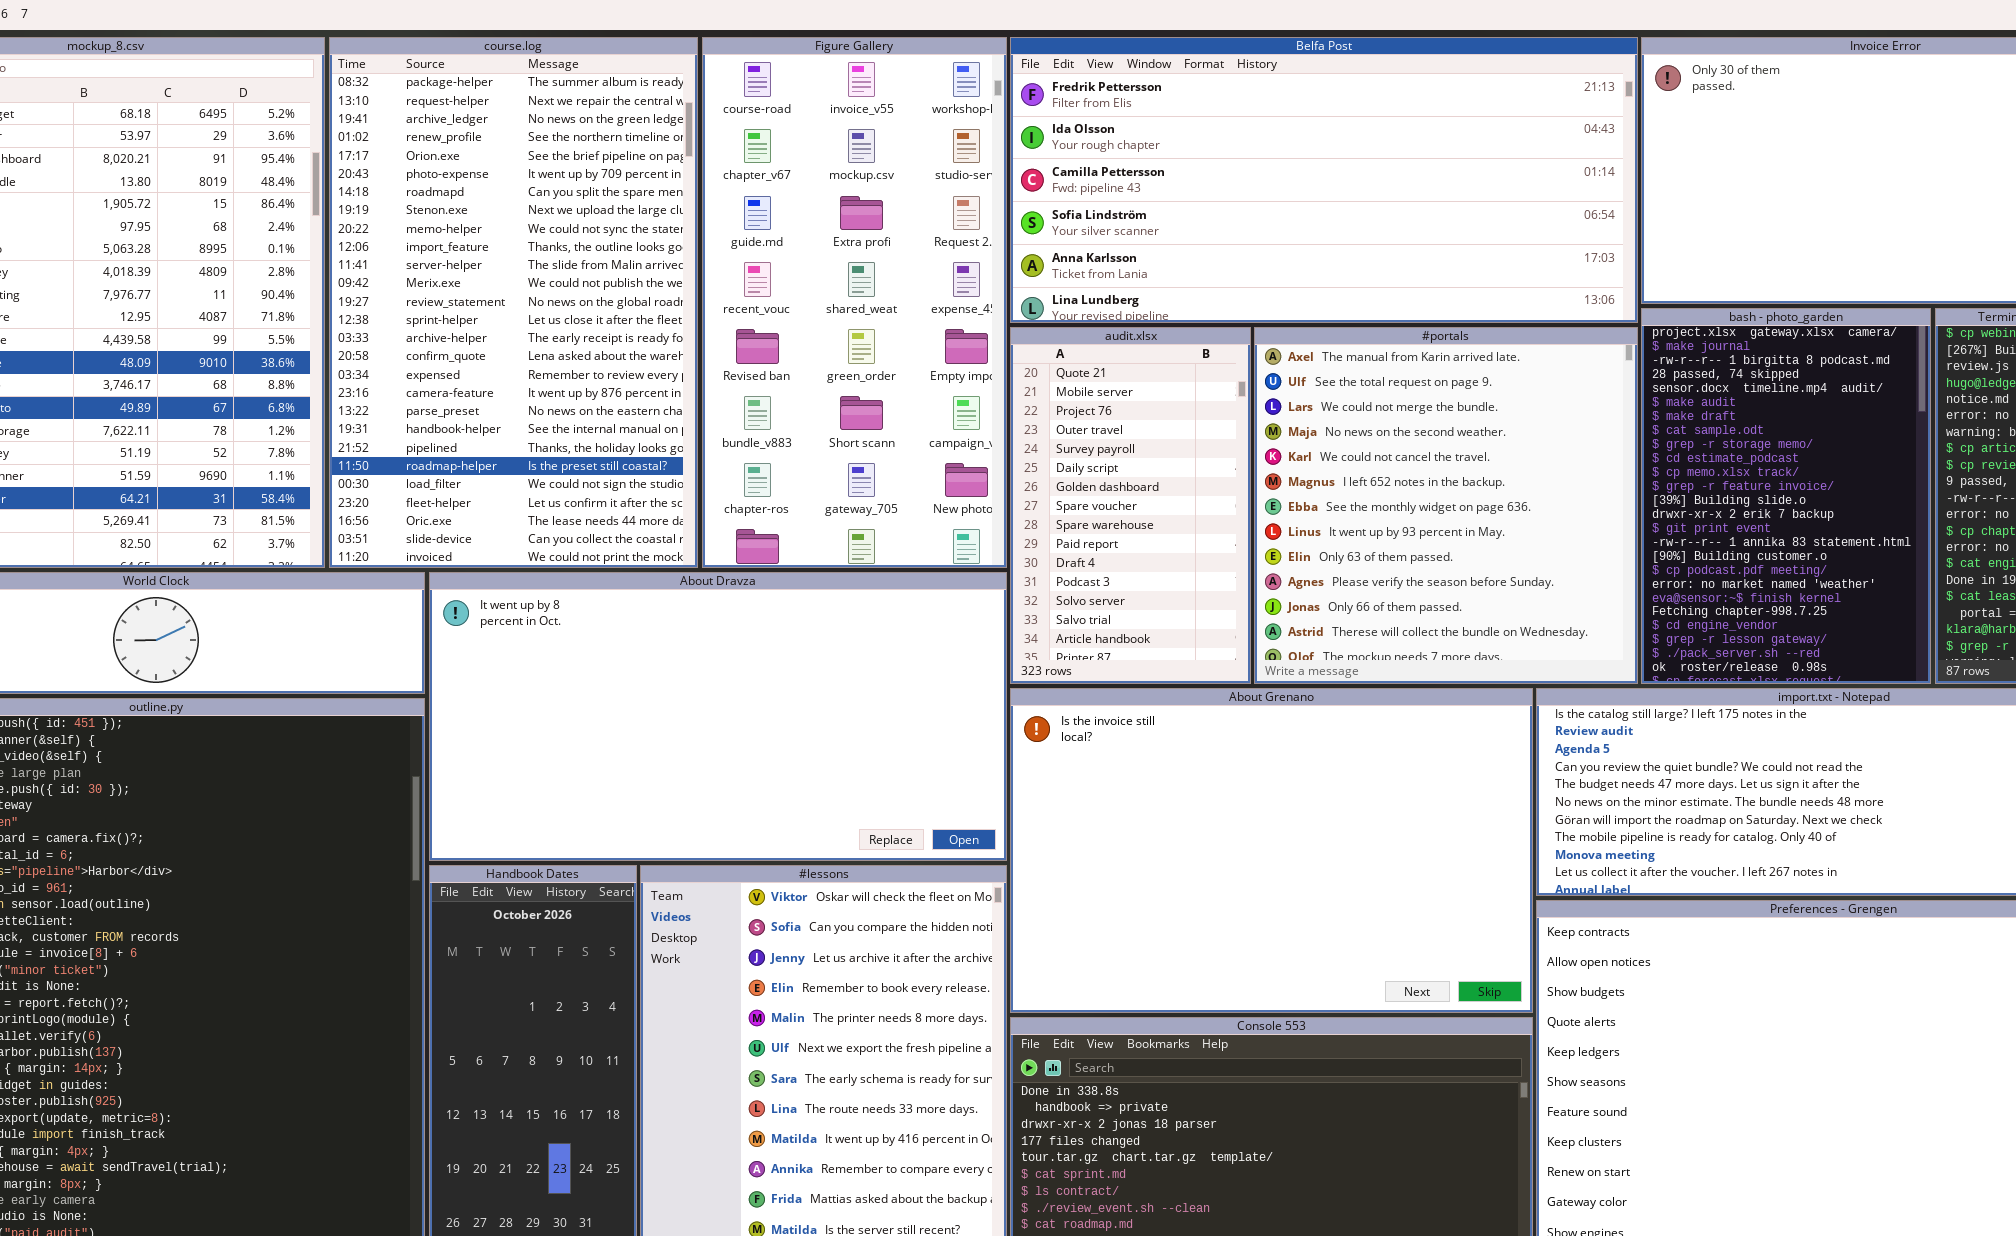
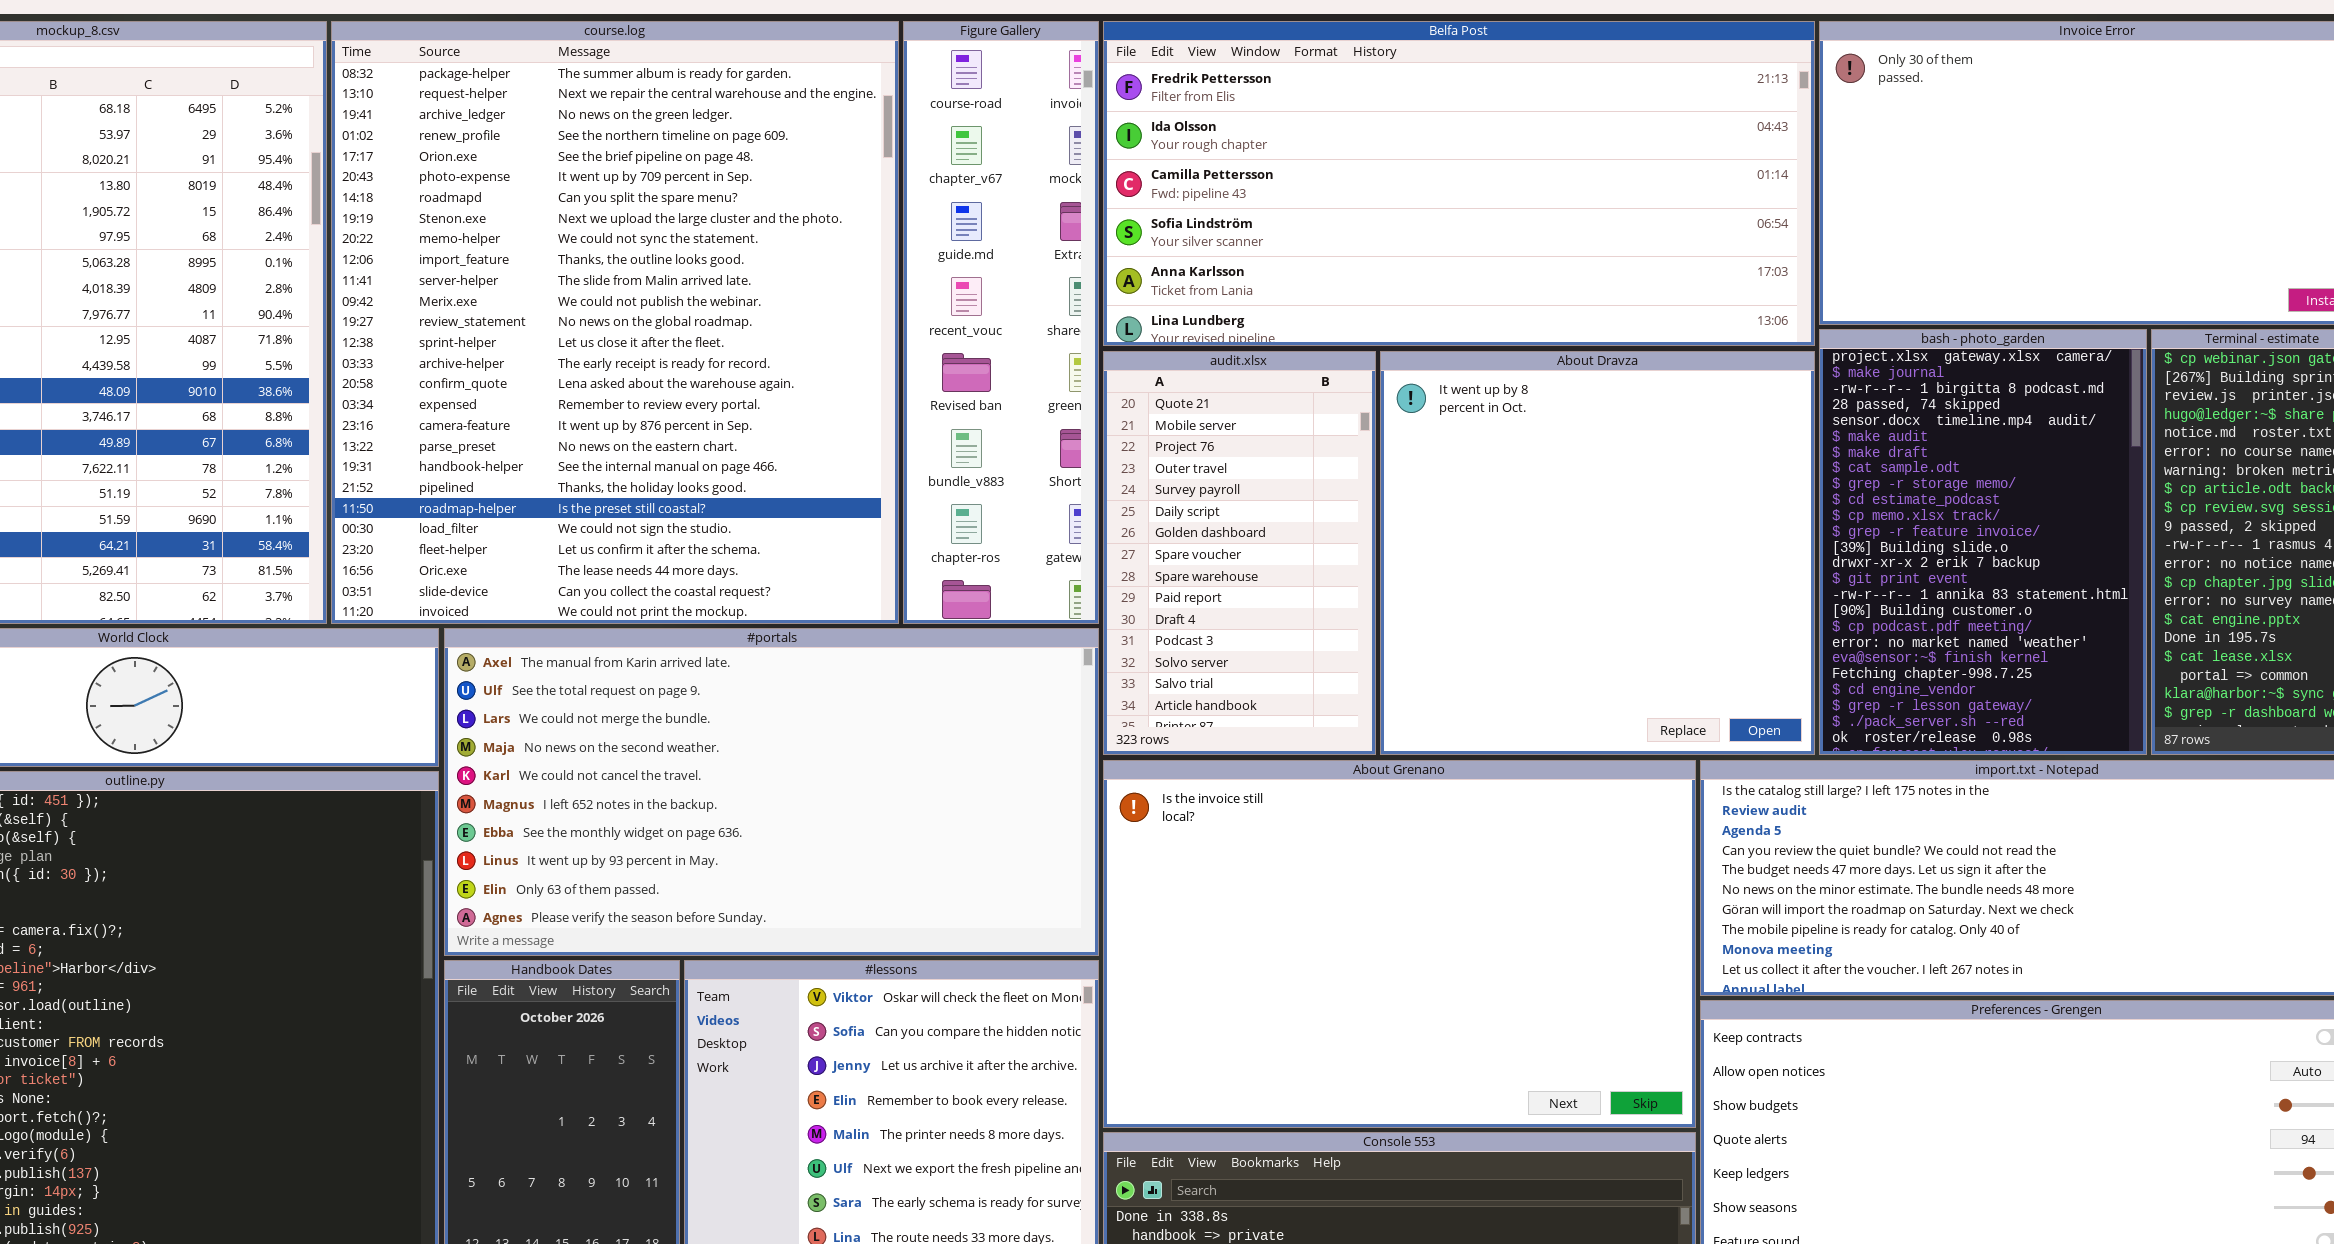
course.log: [329,37,698,568] -> [331,21,899,624], resized
Figure Gallery: [702,37,1007,568] -> [903,21,1099,624], resized
#portals: [1254,327,1638,684] -> [444,628,1099,956], moved, resized
About Dravza: [429,572,1007,861] -> [1380,351,1815,755], moved, resized

